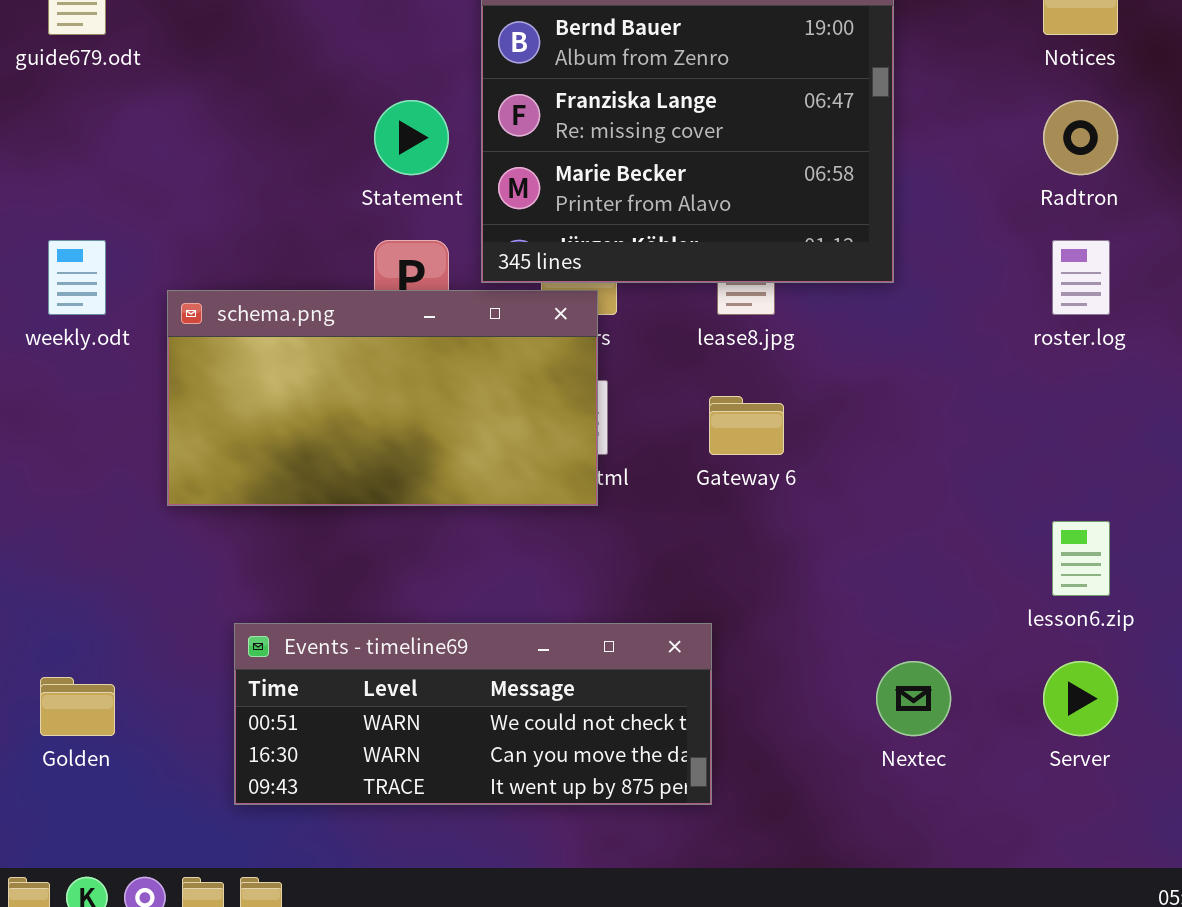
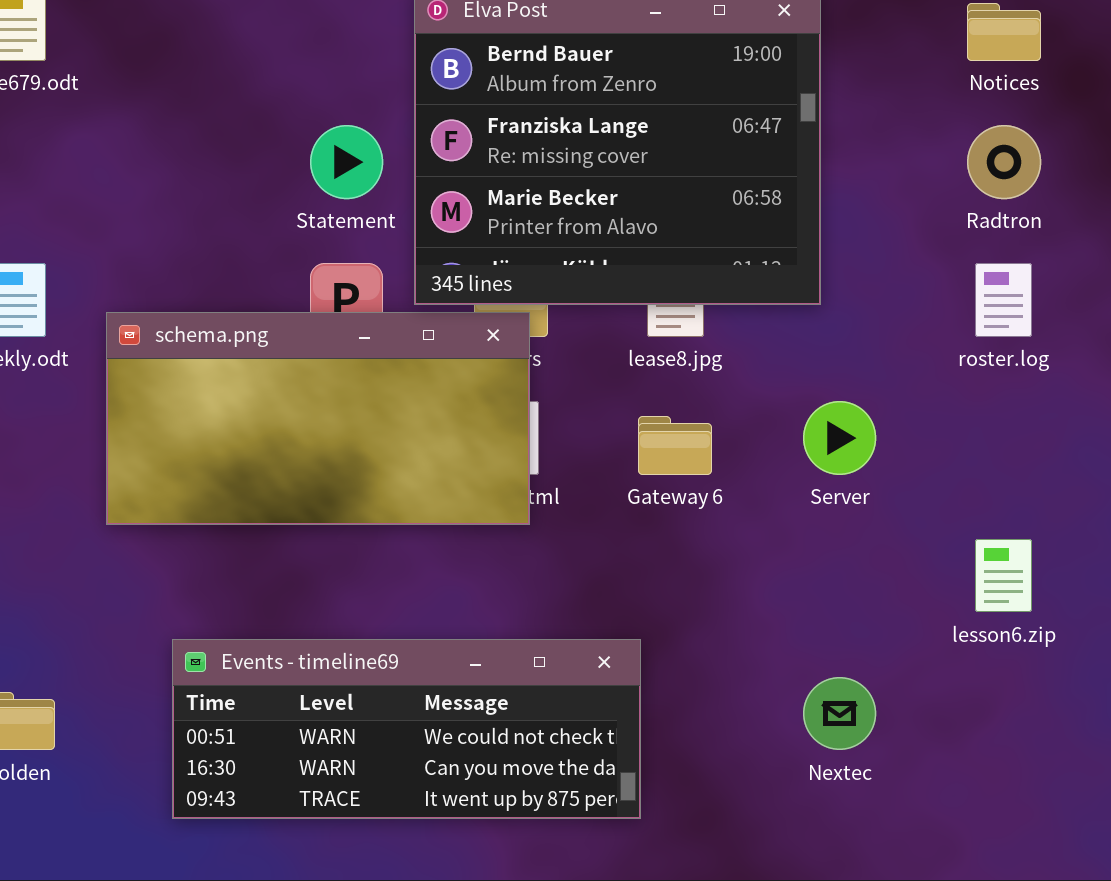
Server: [1043,661,1118,736] -> [803,401,876,475], moved

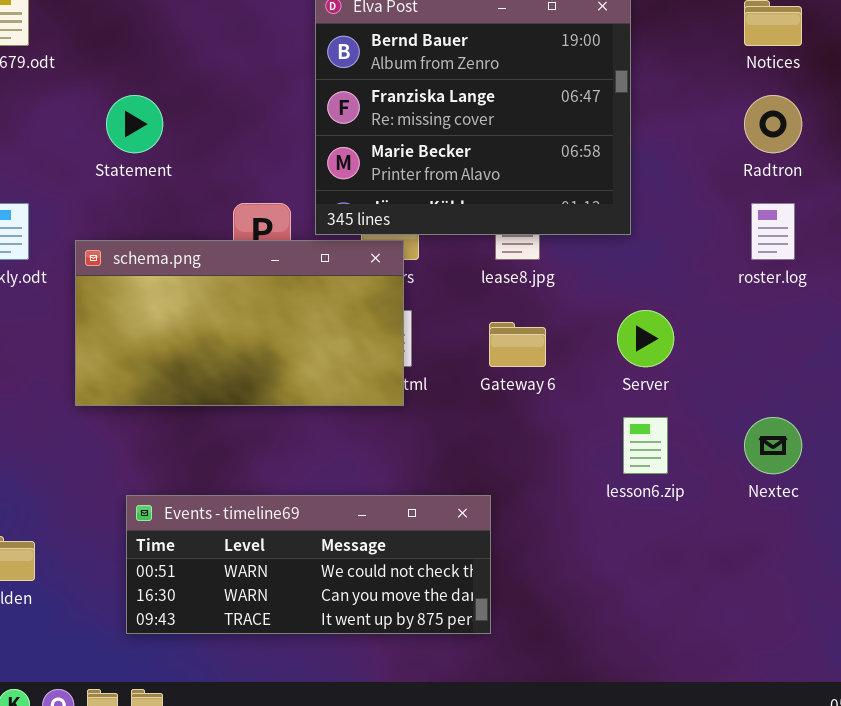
Statement: [310,125,383,199] -> [106,95,163,153], moved
lesson6.zip: [975,539,1032,612] -> [623,417,668,474], moved
Nextec: [803,677,876,750] -> [744,417,802,474], moved

